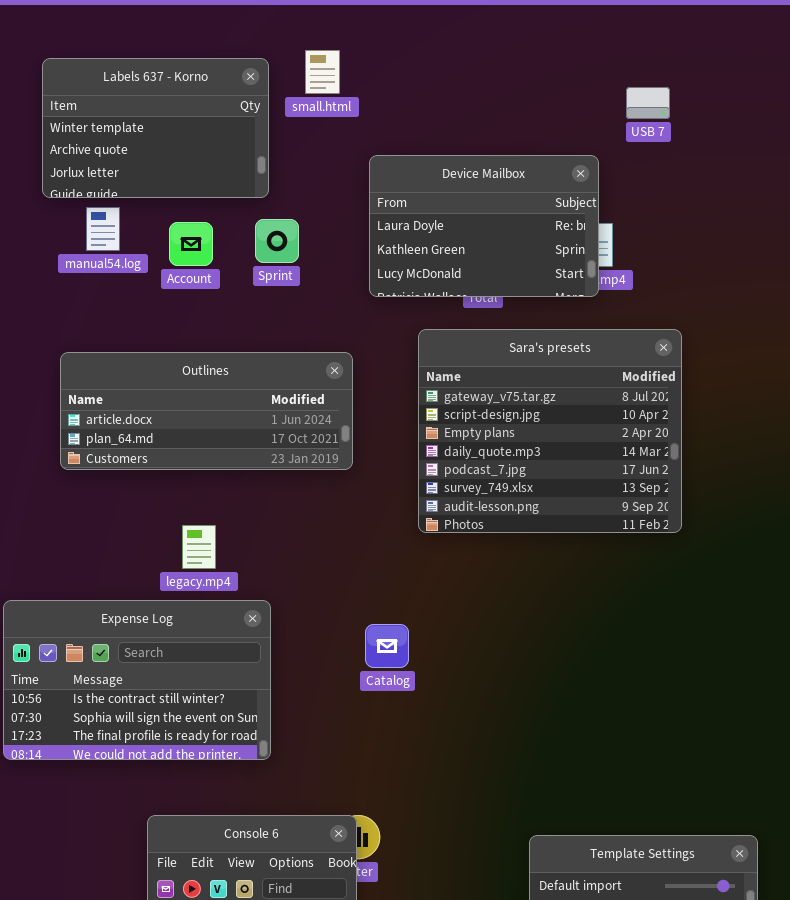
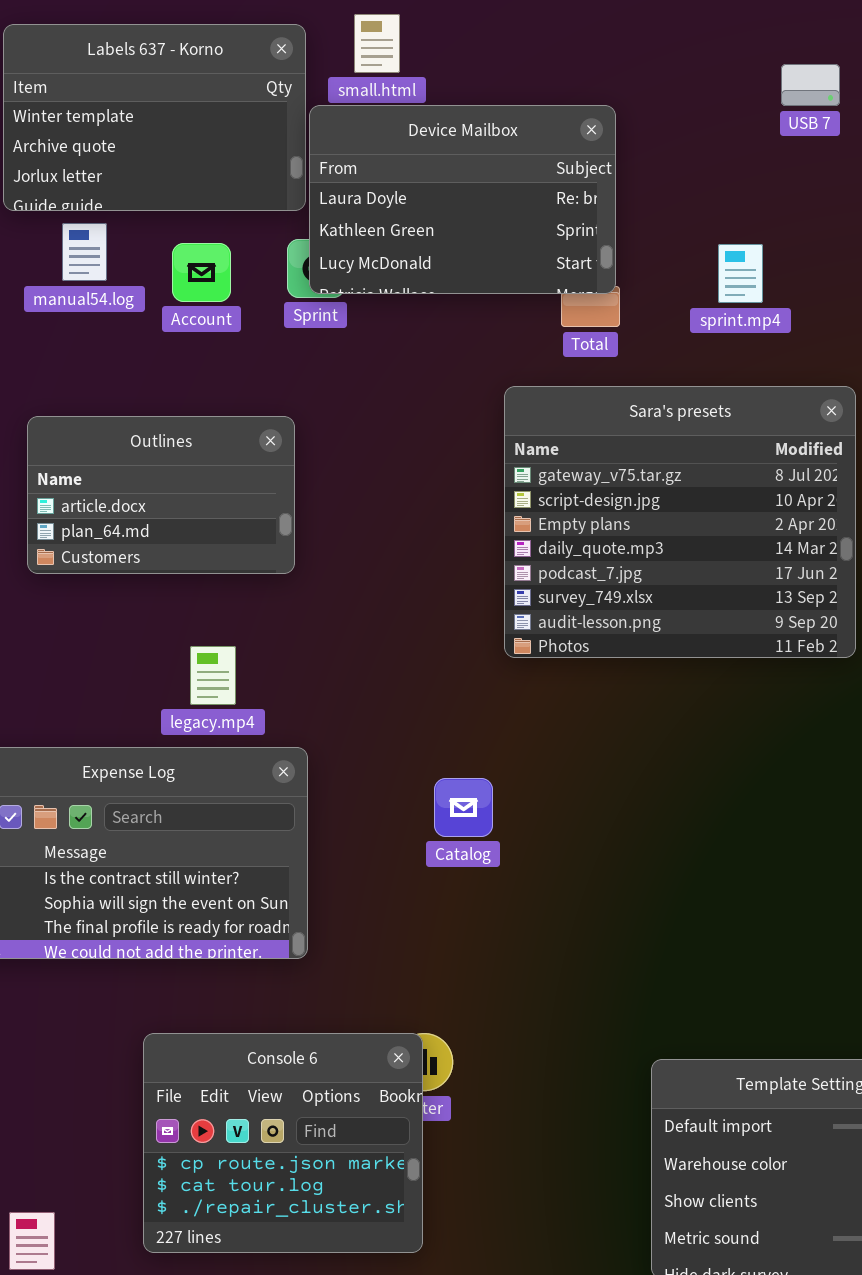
Device Mailbox: [369,155,599,297] -> [309,105,616,294], moved
Outlines: [60,352,353,470] -> [27,416,295,574], resized

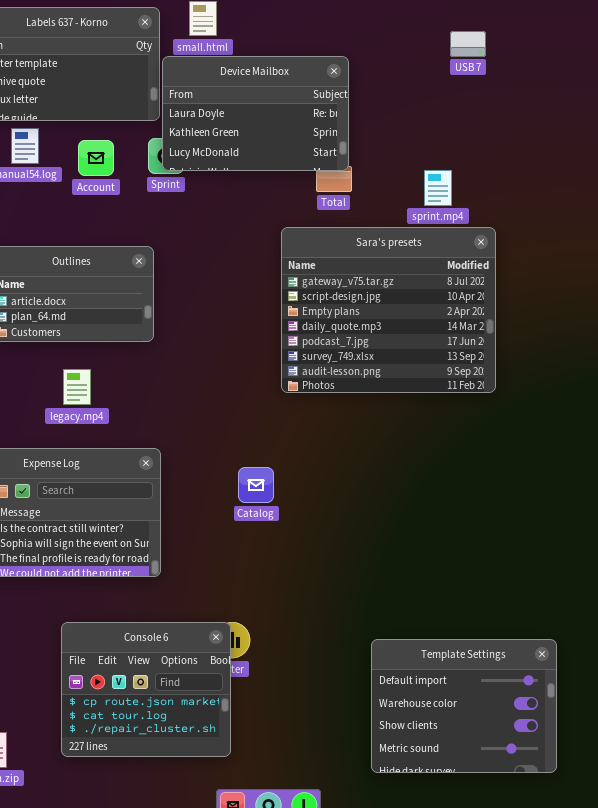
sprint.mp4: [718,244,763,303] -> [424,170,452,206], moved
legacy.mp4: [190,646,236,705] -> [63,369,91,405], moved

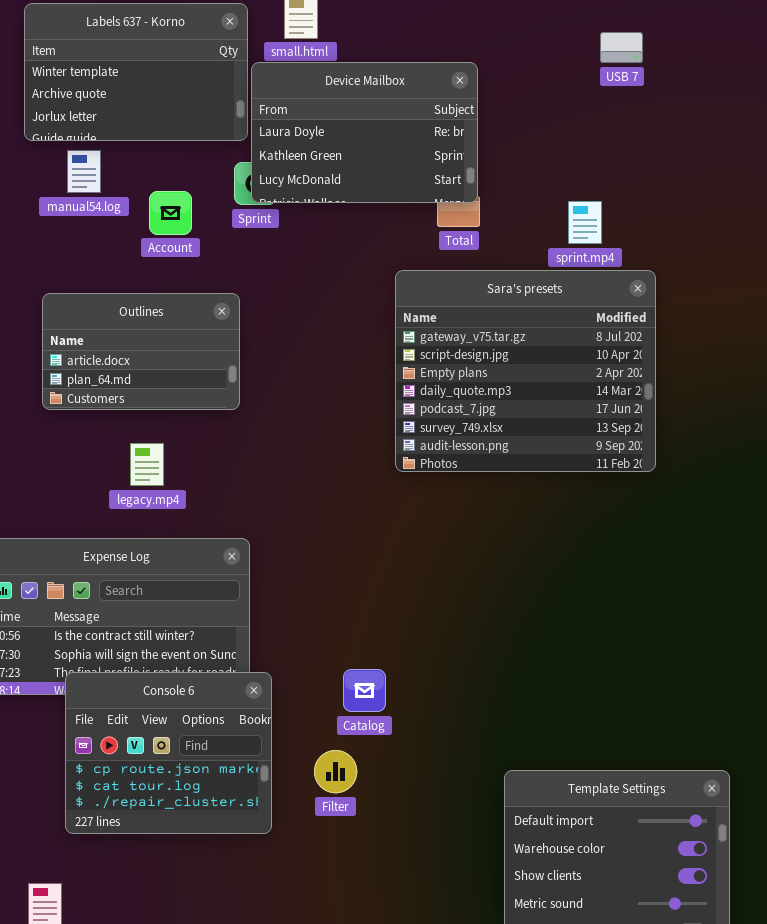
Account: [78,140,114,176] -> [149,191,192,235], moved
Catalog: [238,467,274,503] -> [343,669,386,712], moved
Console 6: [61,622,231,757] -> [65,672,272,834], moved

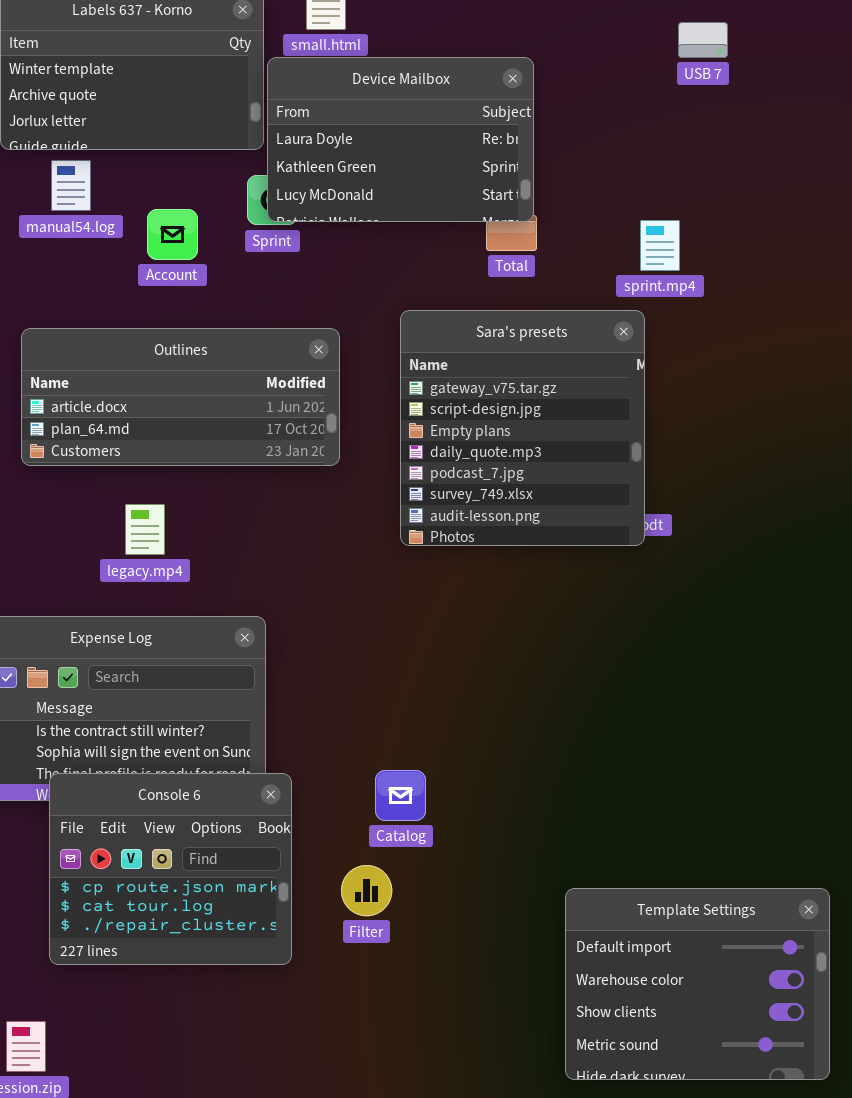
Sara's presets: [395,270,656,472] -> [400,310,645,546], moved, resized
Outlines: [42,293,240,410] -> [21,328,340,466], resized

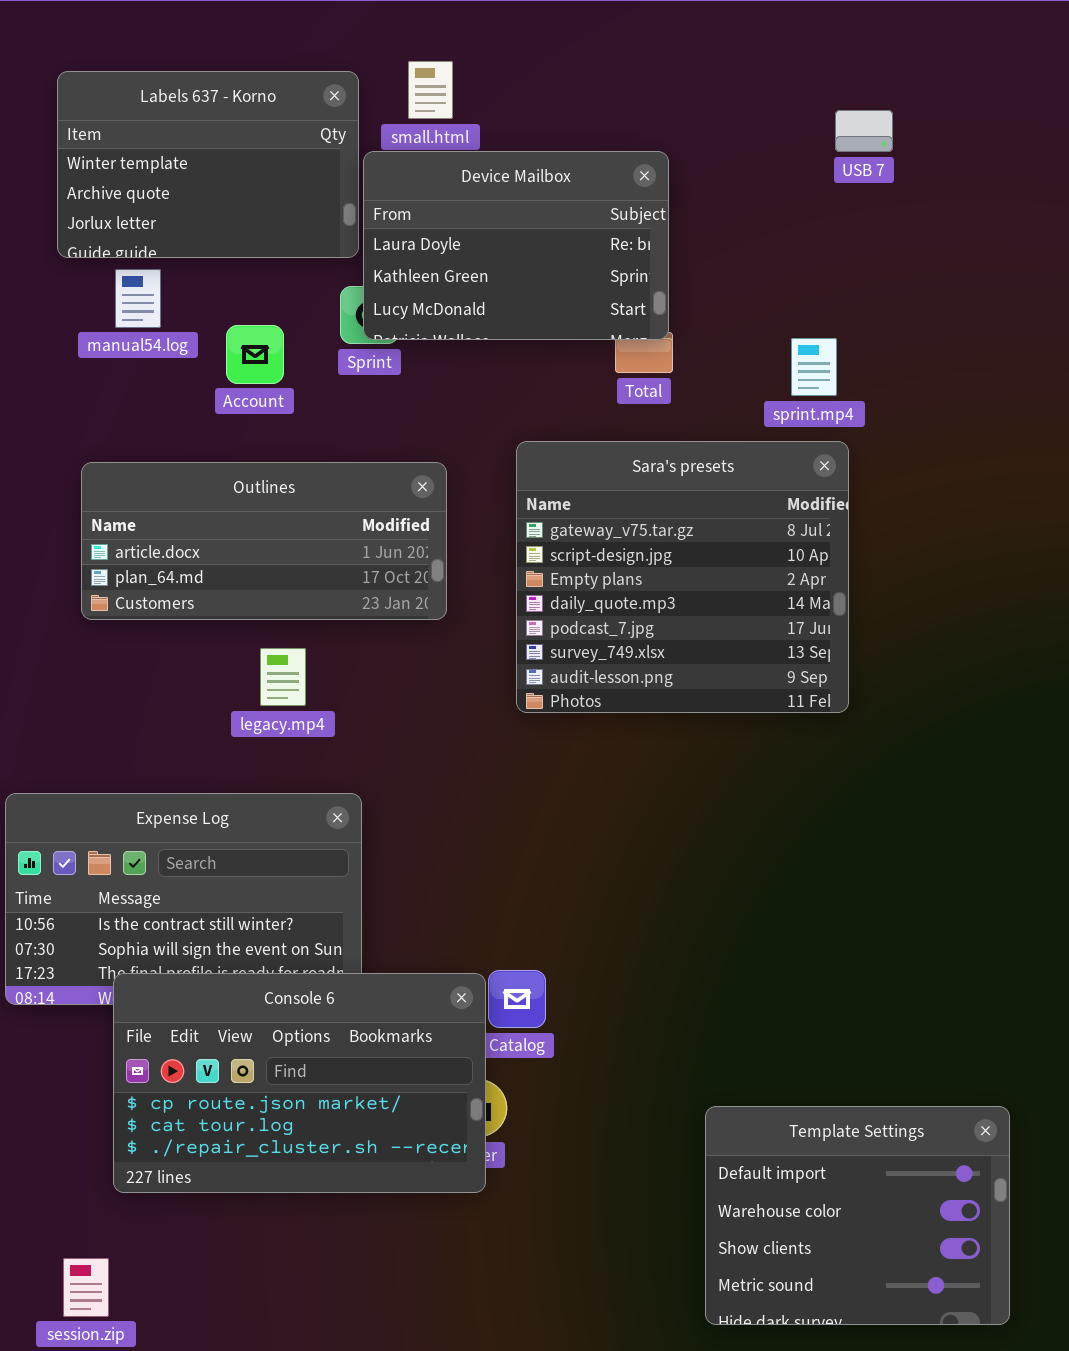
Sara's presets: [400,310,645,546] -> [516,441,849,713], resized
legacy.mp4: [125,504,165,555] -> [260,648,306,706], moved
Console 6: [49,773,292,965] -> [113,973,486,1193], resized

